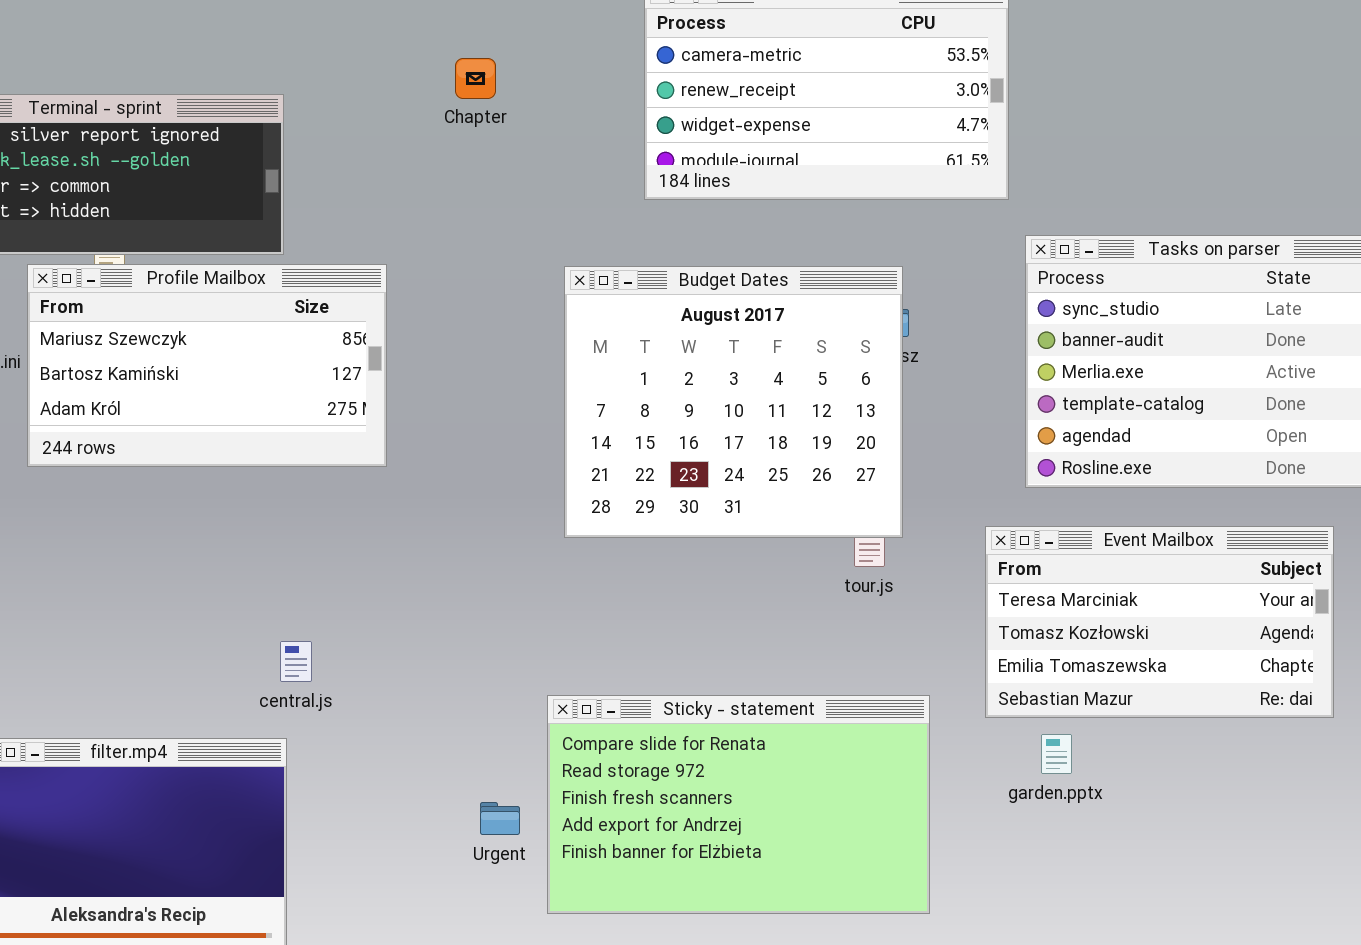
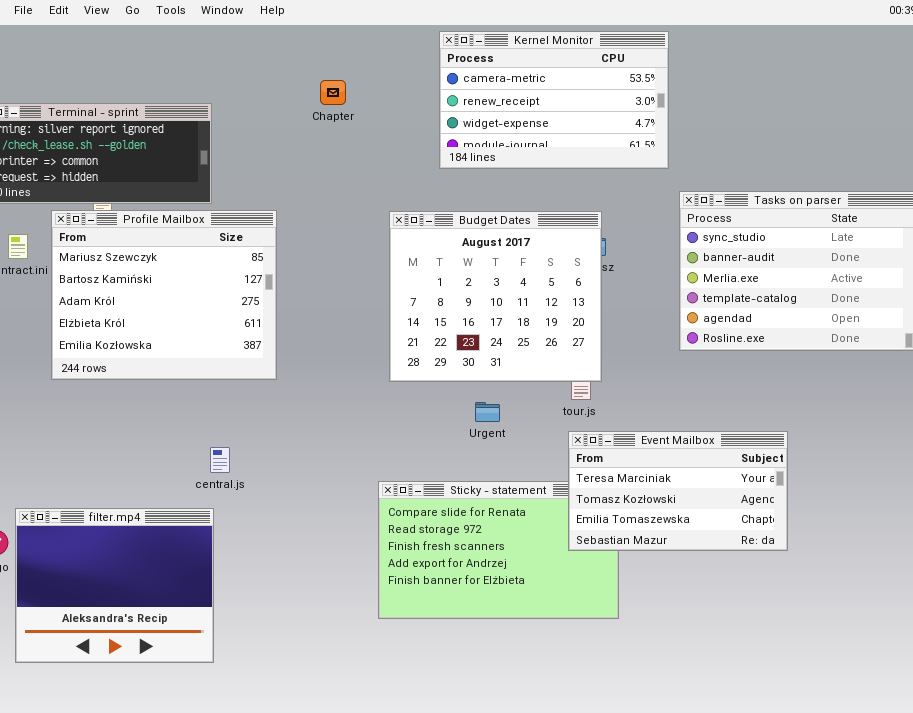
Profile Mailbox: [27,264,387,467] -> [51,210,277,380], resized
Event Mailbox: [985,526,1334,718] -> [568,431,788,551], moved
Urgent: [480,802,520,835] -> [475,402,500,422], moved

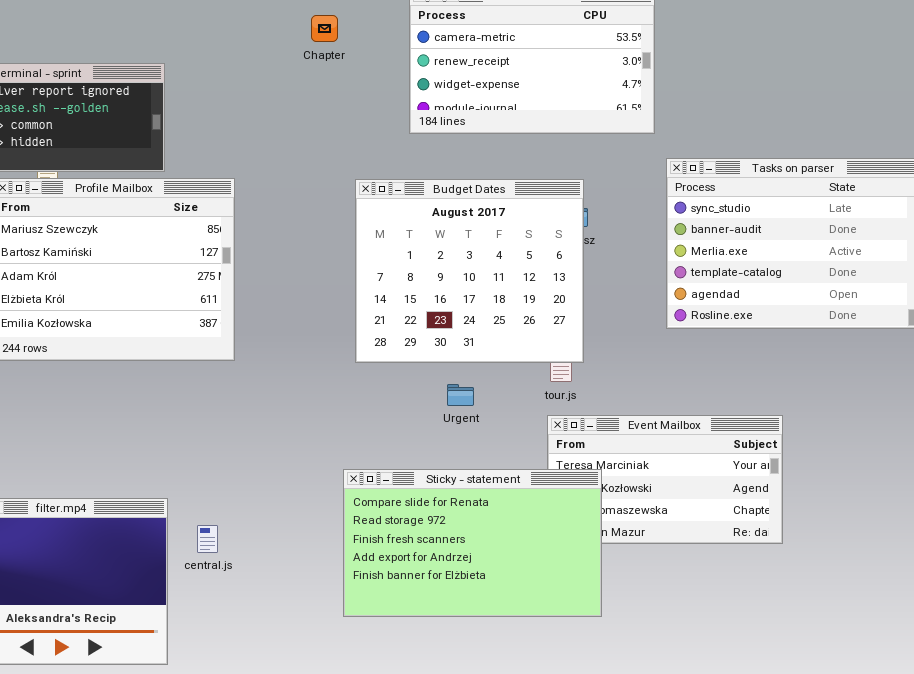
Chapter: [320,80,346,105] -> [311,15,338,42], moved
central.js: [210,447,230,473] -> [197,525,218,553], moved
Sticky - statement: [378,481,619,619] -> [343,469,602,617], raised

